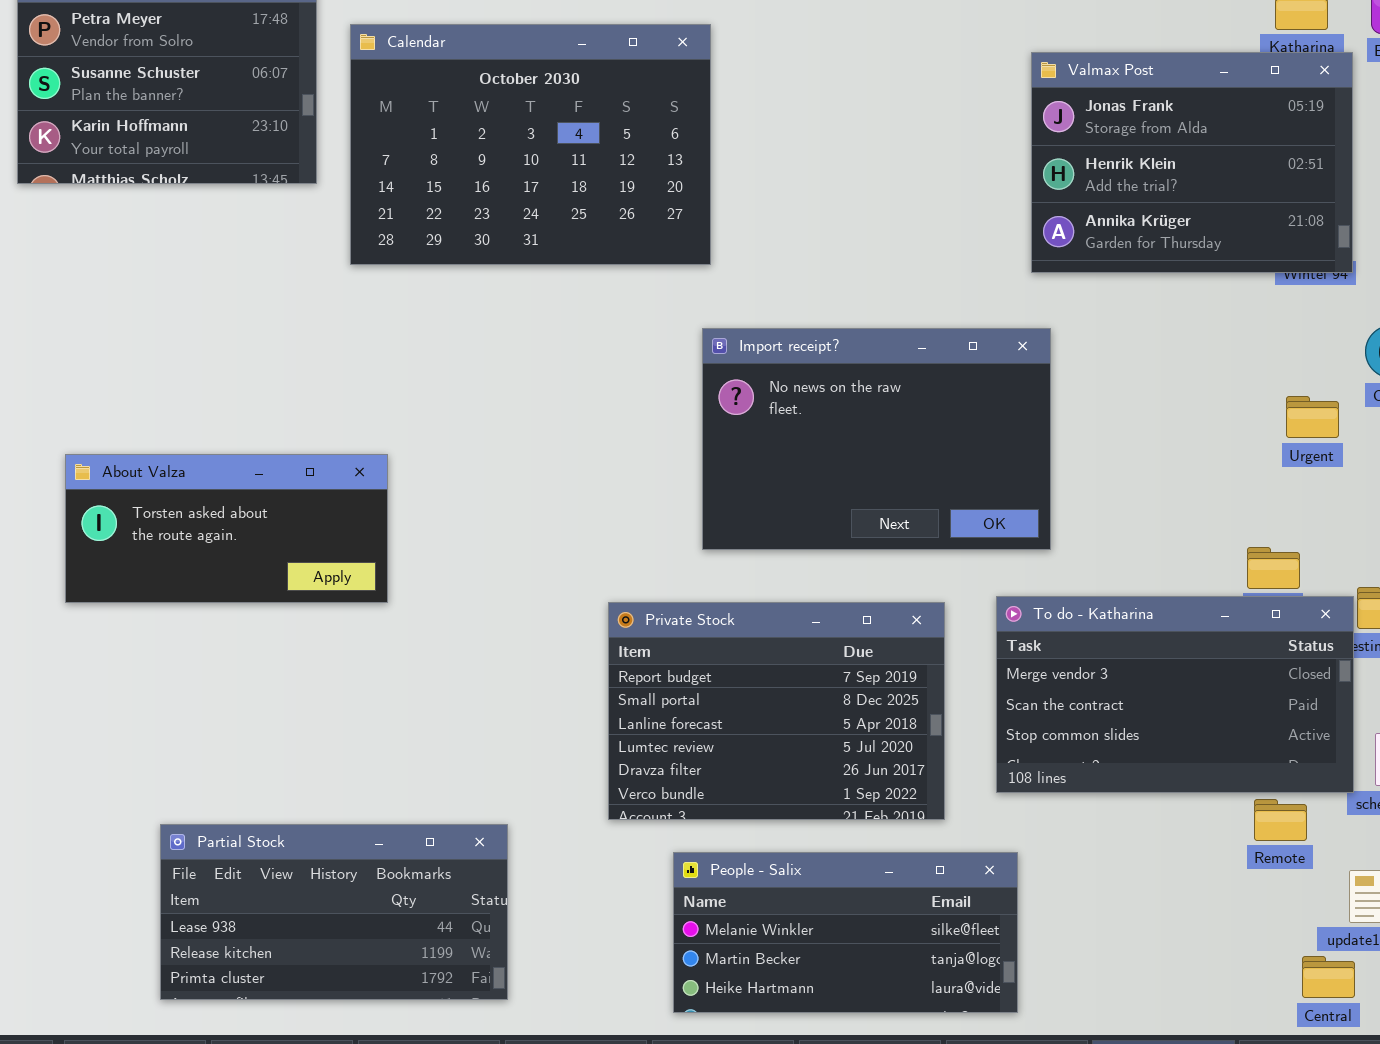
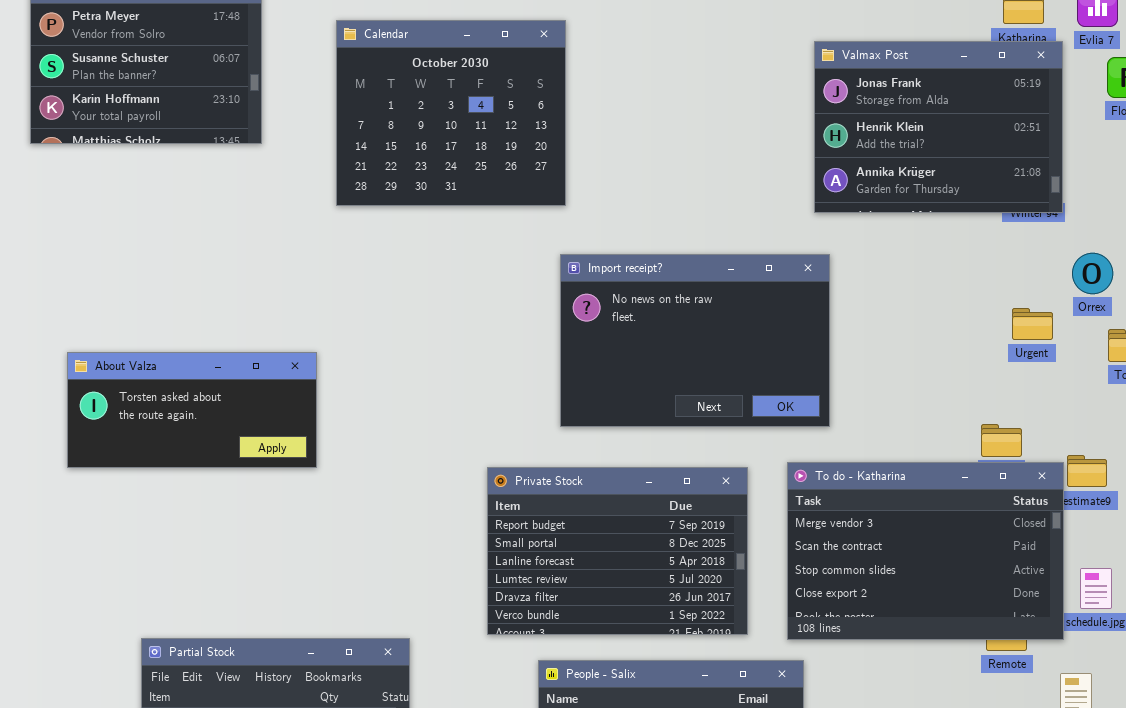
Calendar: [350,24,711,265] -> [336,20,566,206], resized
To do - Katharina: [996,596,1354,793] -> [787,462,1064,640], resized

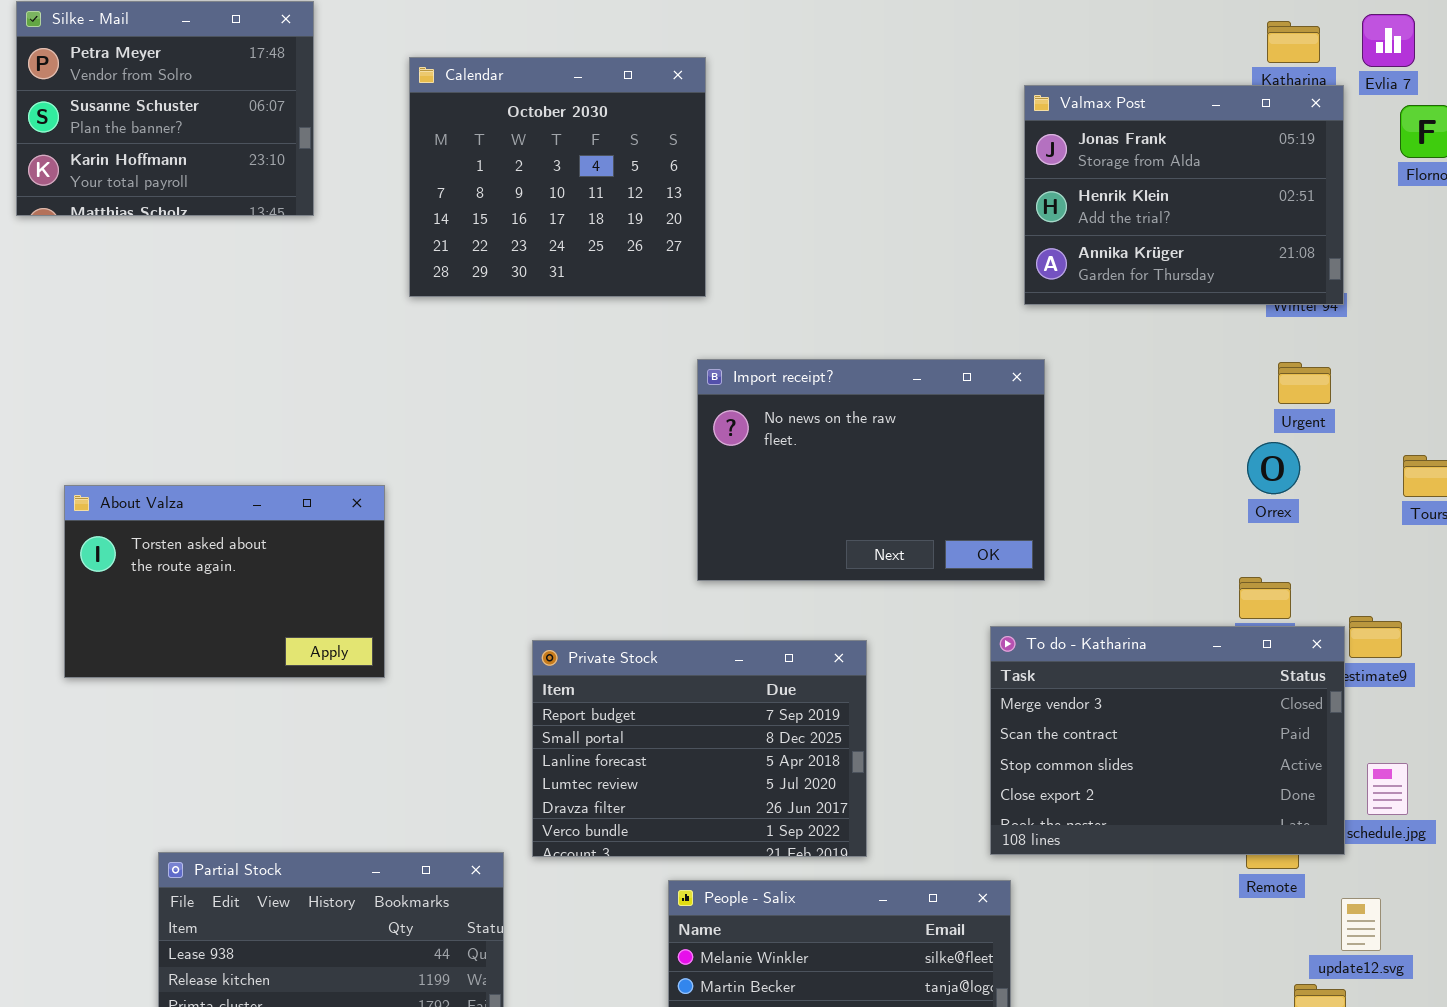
Orrex: [1072,253,1113,294] -> [1247,442,1300,494], moved
Urgent: [1012,308,1053,340] -> [1278,362,1331,404], moved
About Valza: [67,352,317,468] -> [64,485,385,678], resized
Private Stock: [487,467,748,635] -> [532,640,867,857], moved

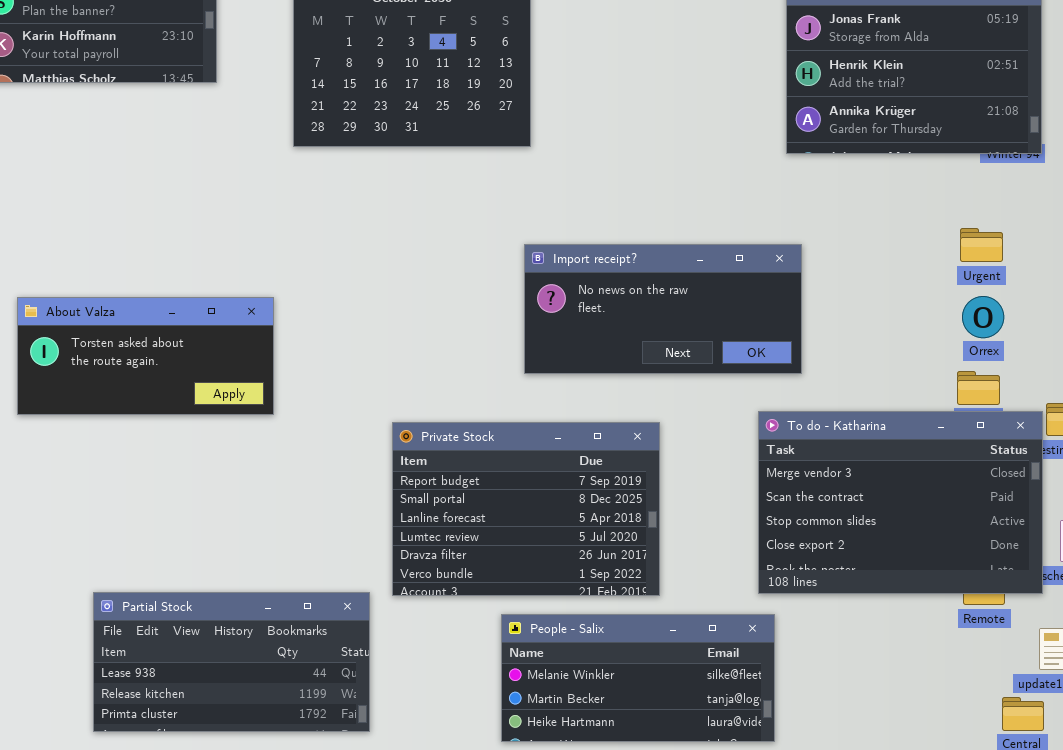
Import receipt?: [697,359,1045,581] -> [524,244,802,374], resized
Urgent: [1278,362,1331,404] -> [960,228,1003,262], moved
Orrex: [1247,442,1300,494] -> [962,296,1004,338], moved
About Valza: [64,485,385,678] -> [17,297,274,415], resized

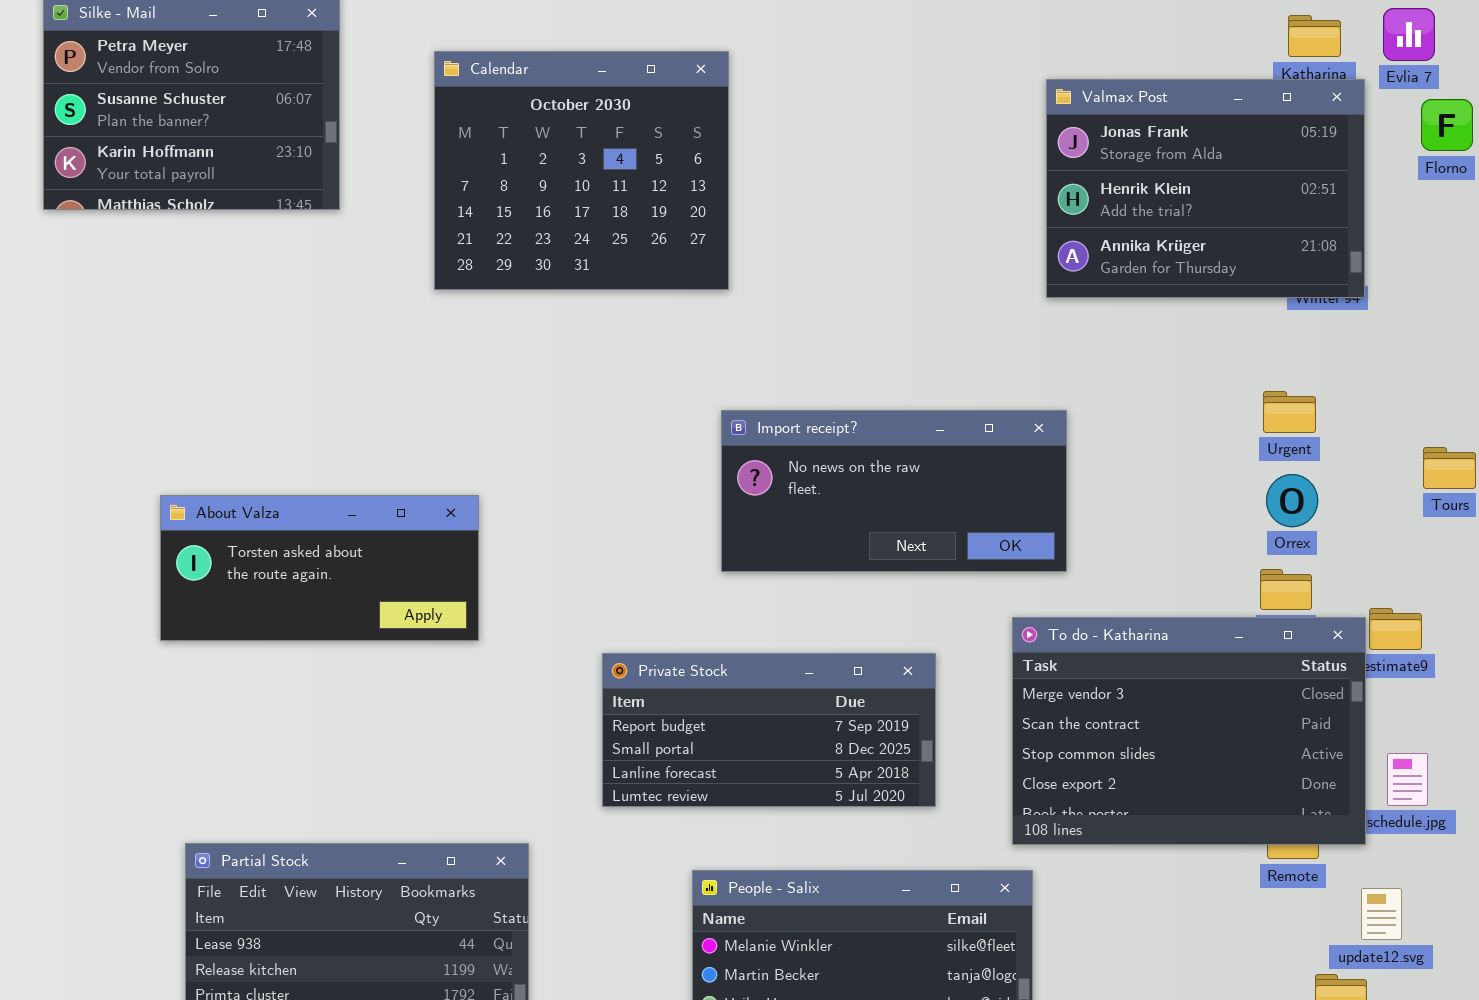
About Valza: [17,297,274,415] -> [160,495,479,641], moved
Private Stock: [392,422,660,596] -> [602,653,936,807], moved, resized

